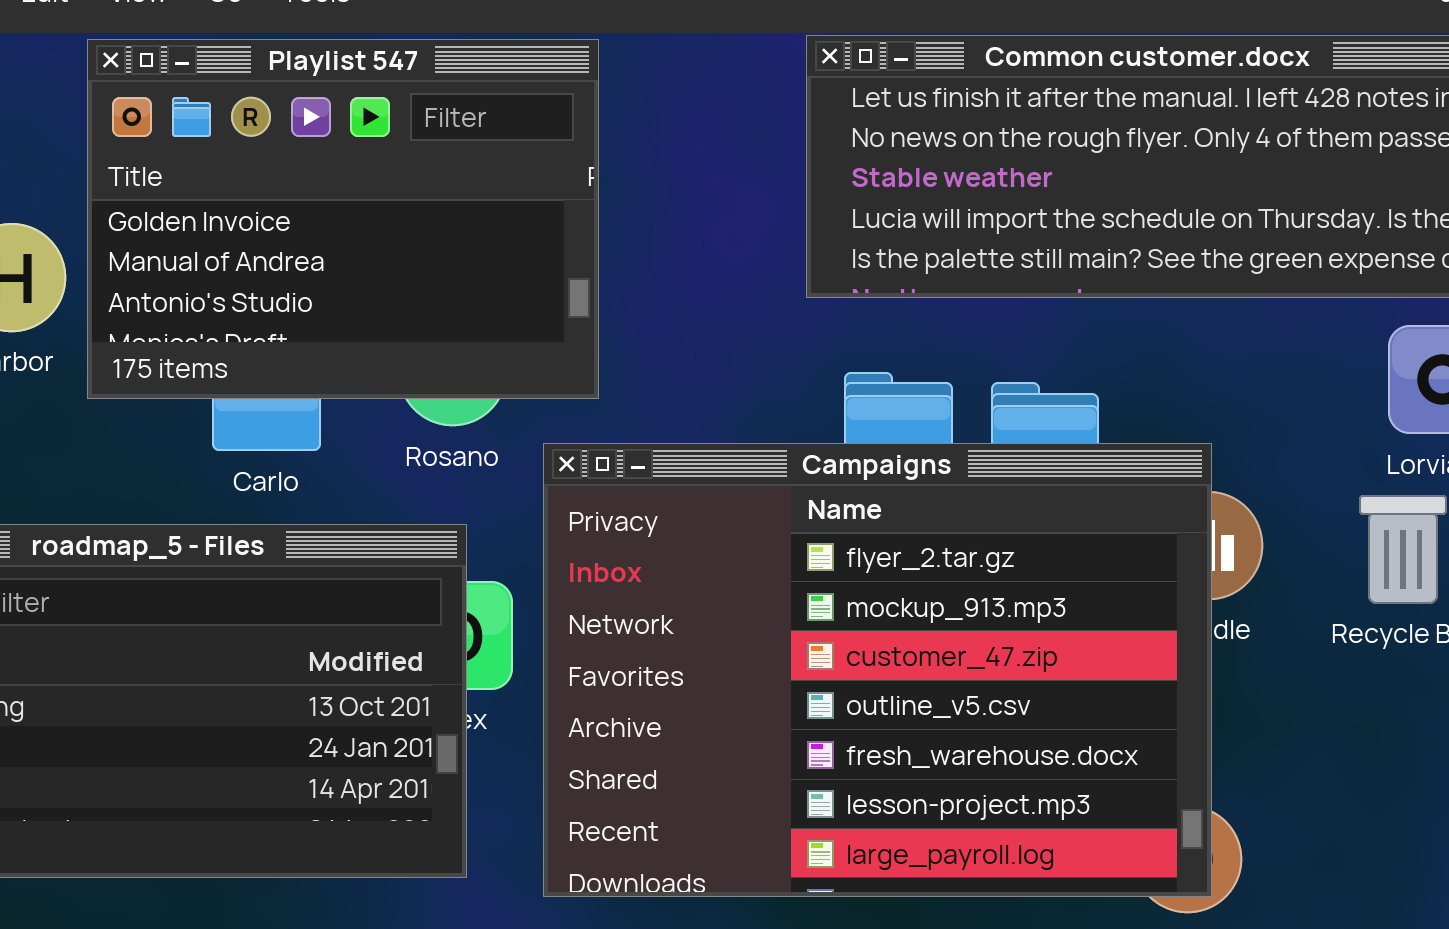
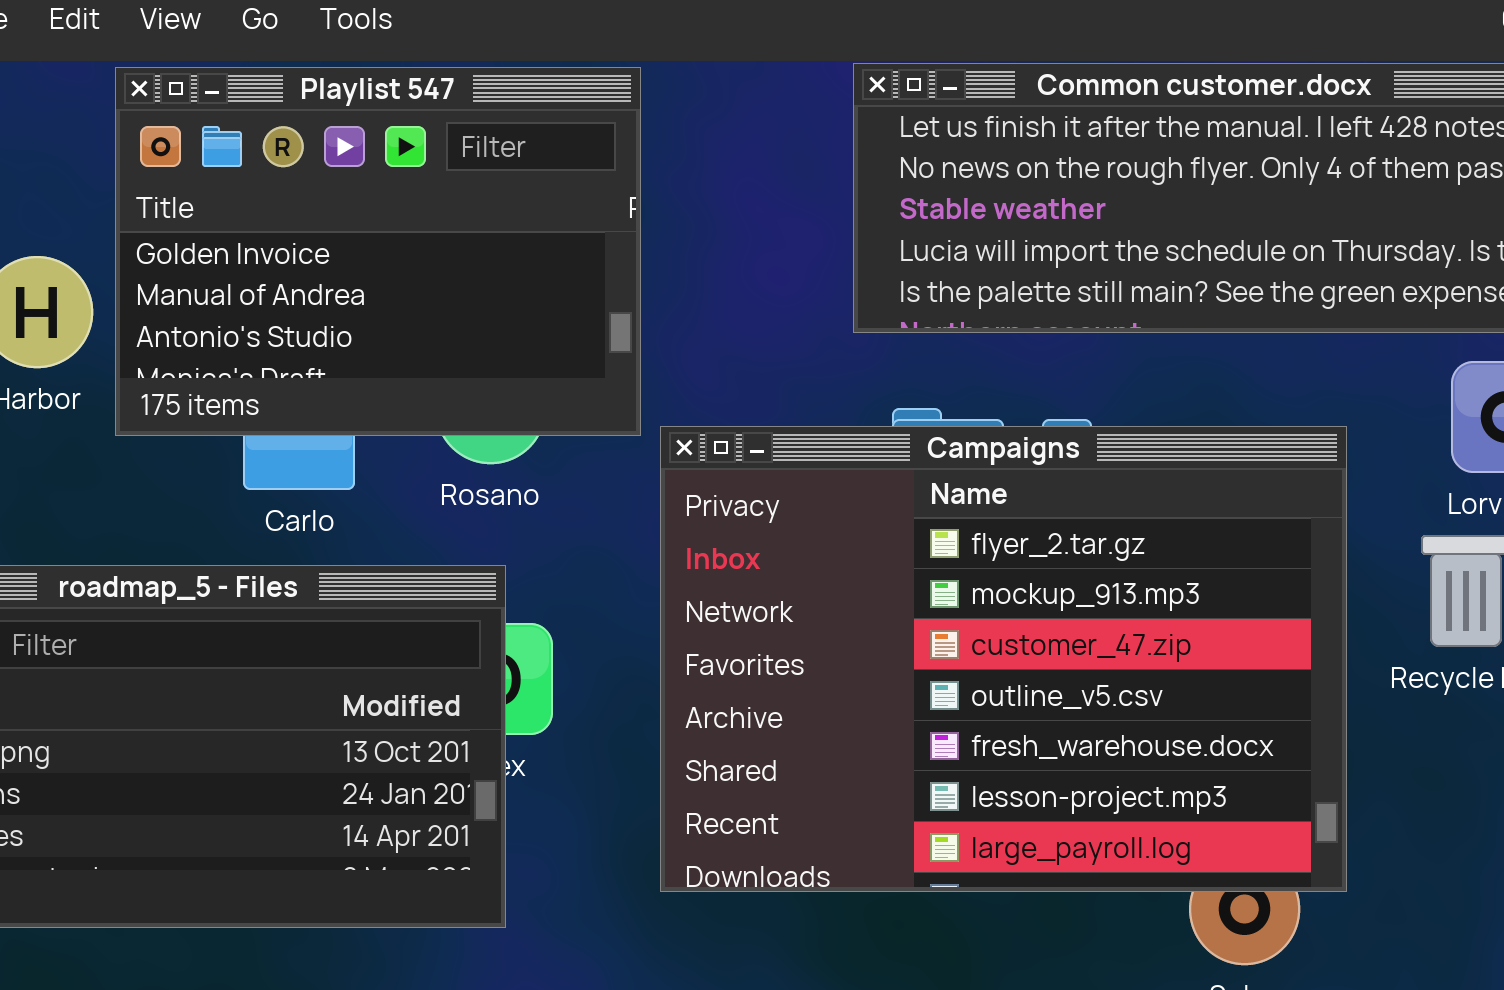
Campaigns: [543,443,1212,897] -> [660,426,1347,892], moved

